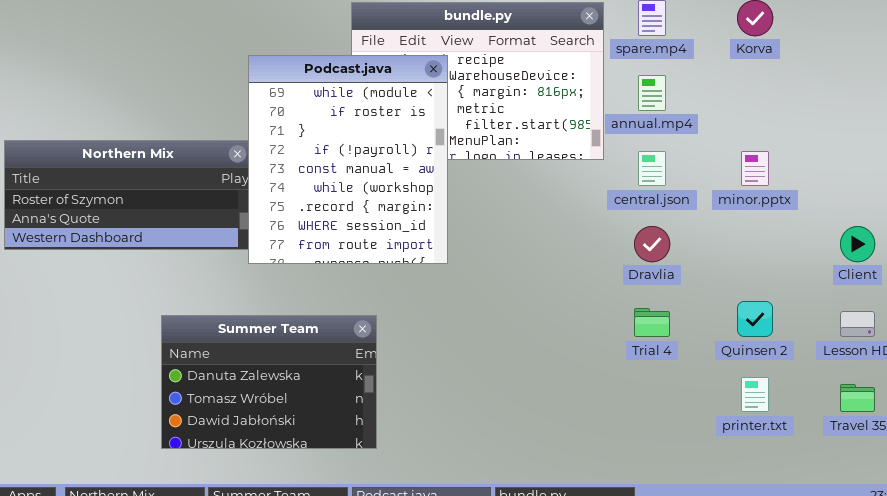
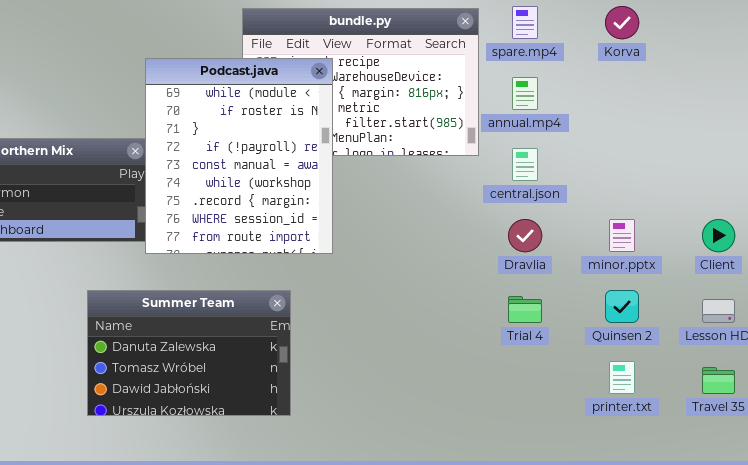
minor.pptx: [741,151,769,186] -> [609,219,635,252], moved
Summer Team: [161,315,377,449] -> [87,290,291,416], moved

